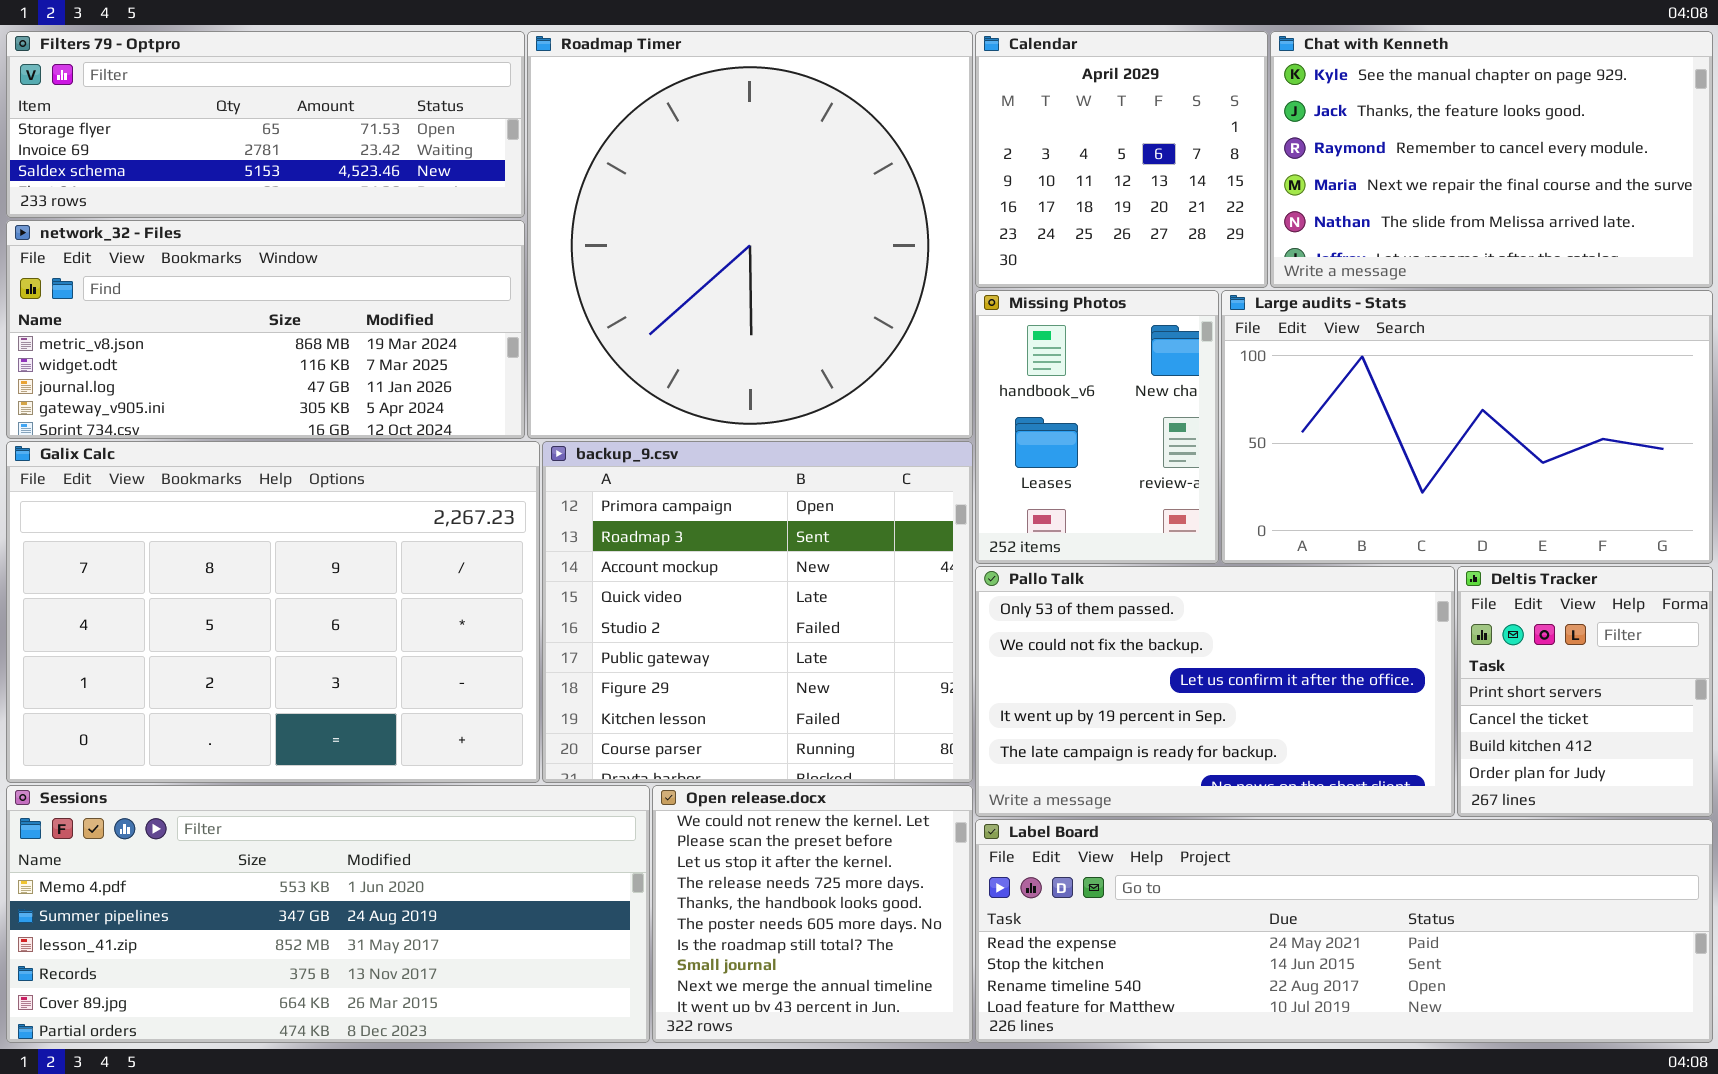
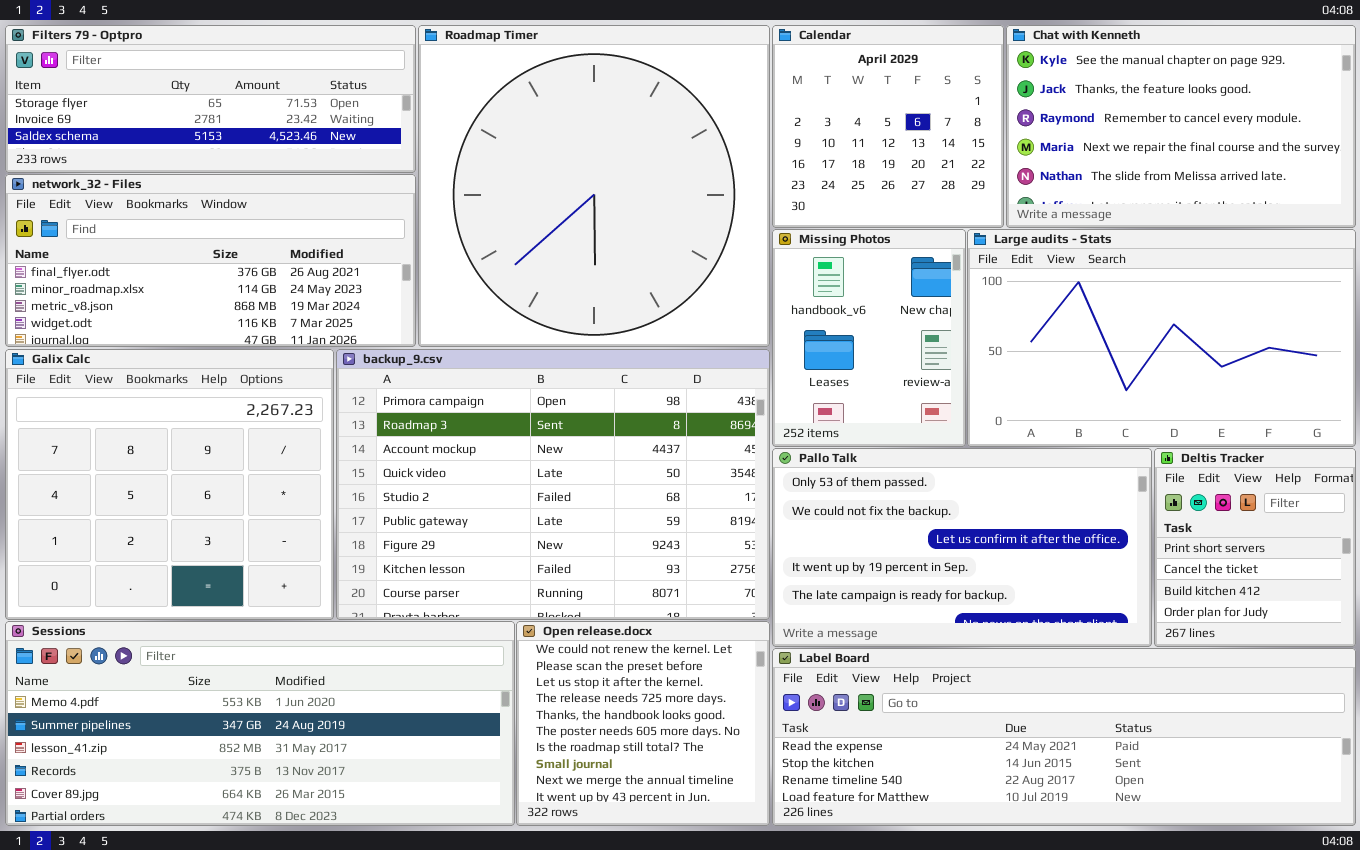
network_32 - Files: [6,220,525,439] -> [5,174,416,347], scrolled up 2 rows
Galix Calc: [6,441,540,783] -> [5,349,334,620], resized
backup_9.csv: [542,441,973,783] -> [336,349,770,620], resized

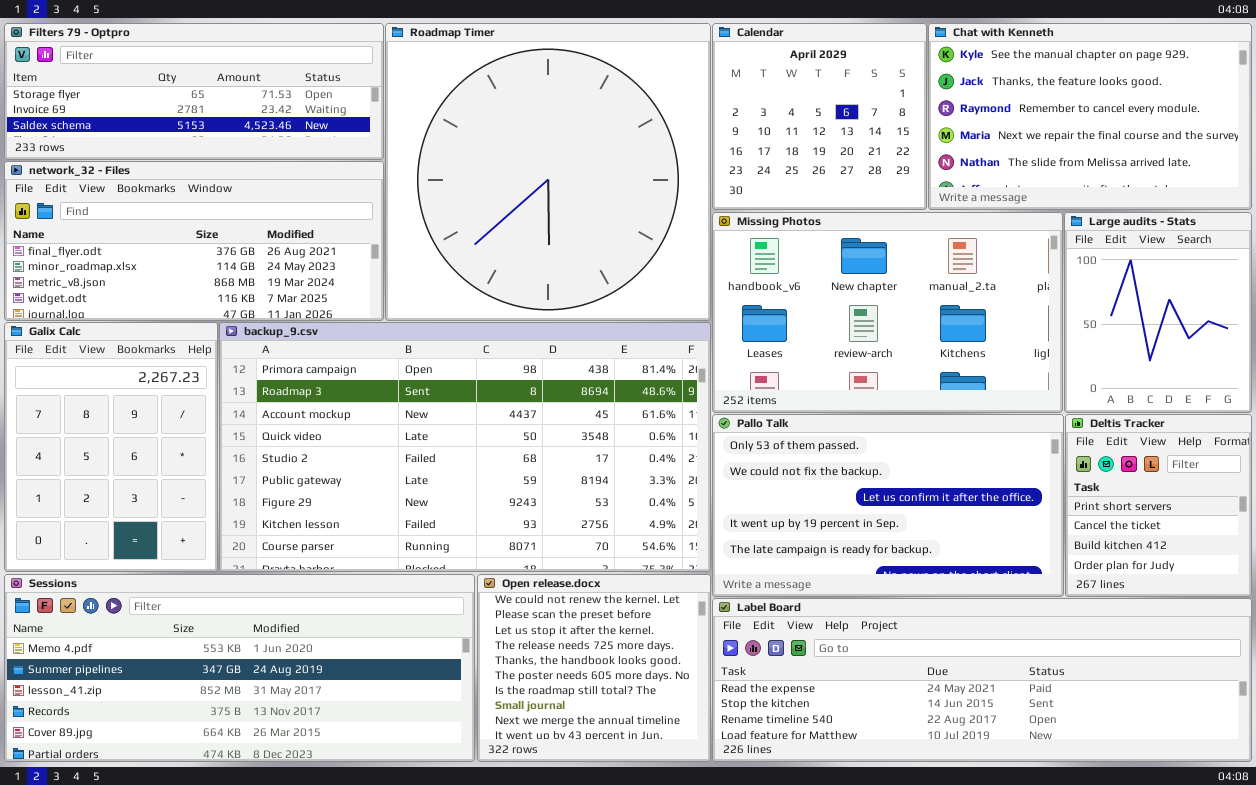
Missing Photos: [772,229,966,447] -> [712,212,1063,413], resized
Large audits - Stats: [967,229,1356,447] -> [1064,212,1252,413], resized
Galix Calc: [5,349,334,620] -> [4,322,218,572], resized
backup_9.csv: [336,349,770,620] -> [219,322,711,572], resized

